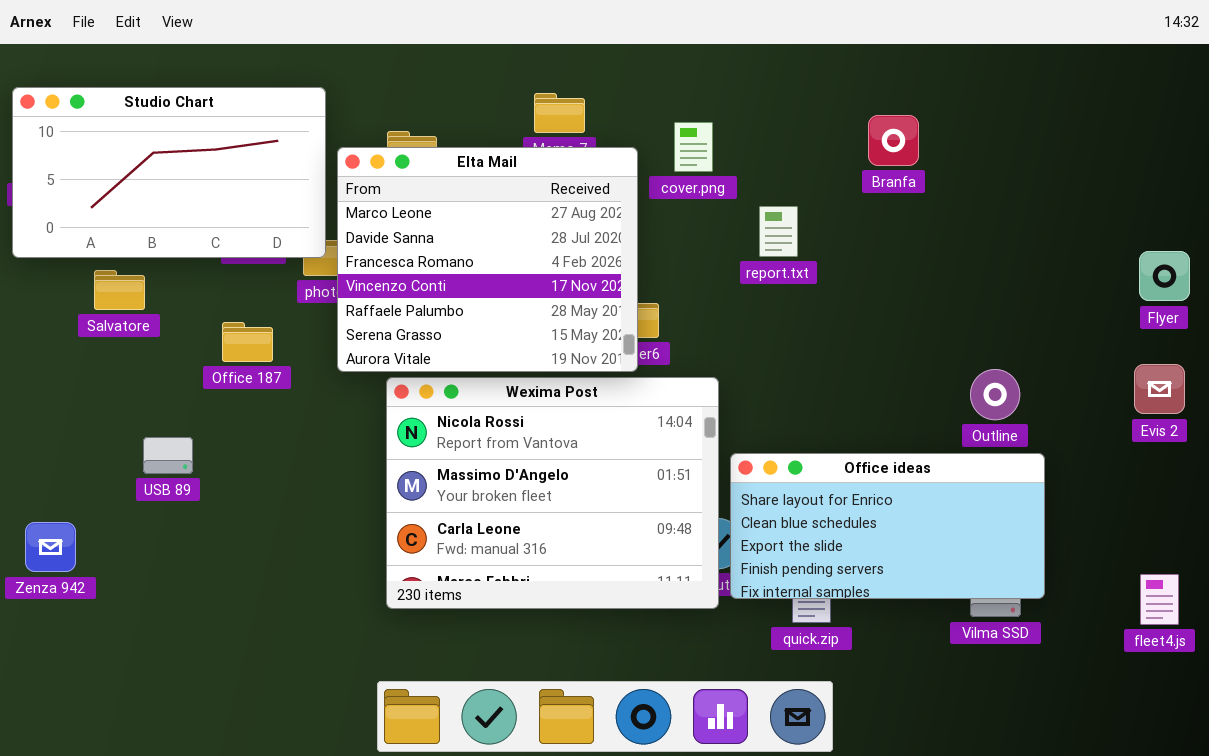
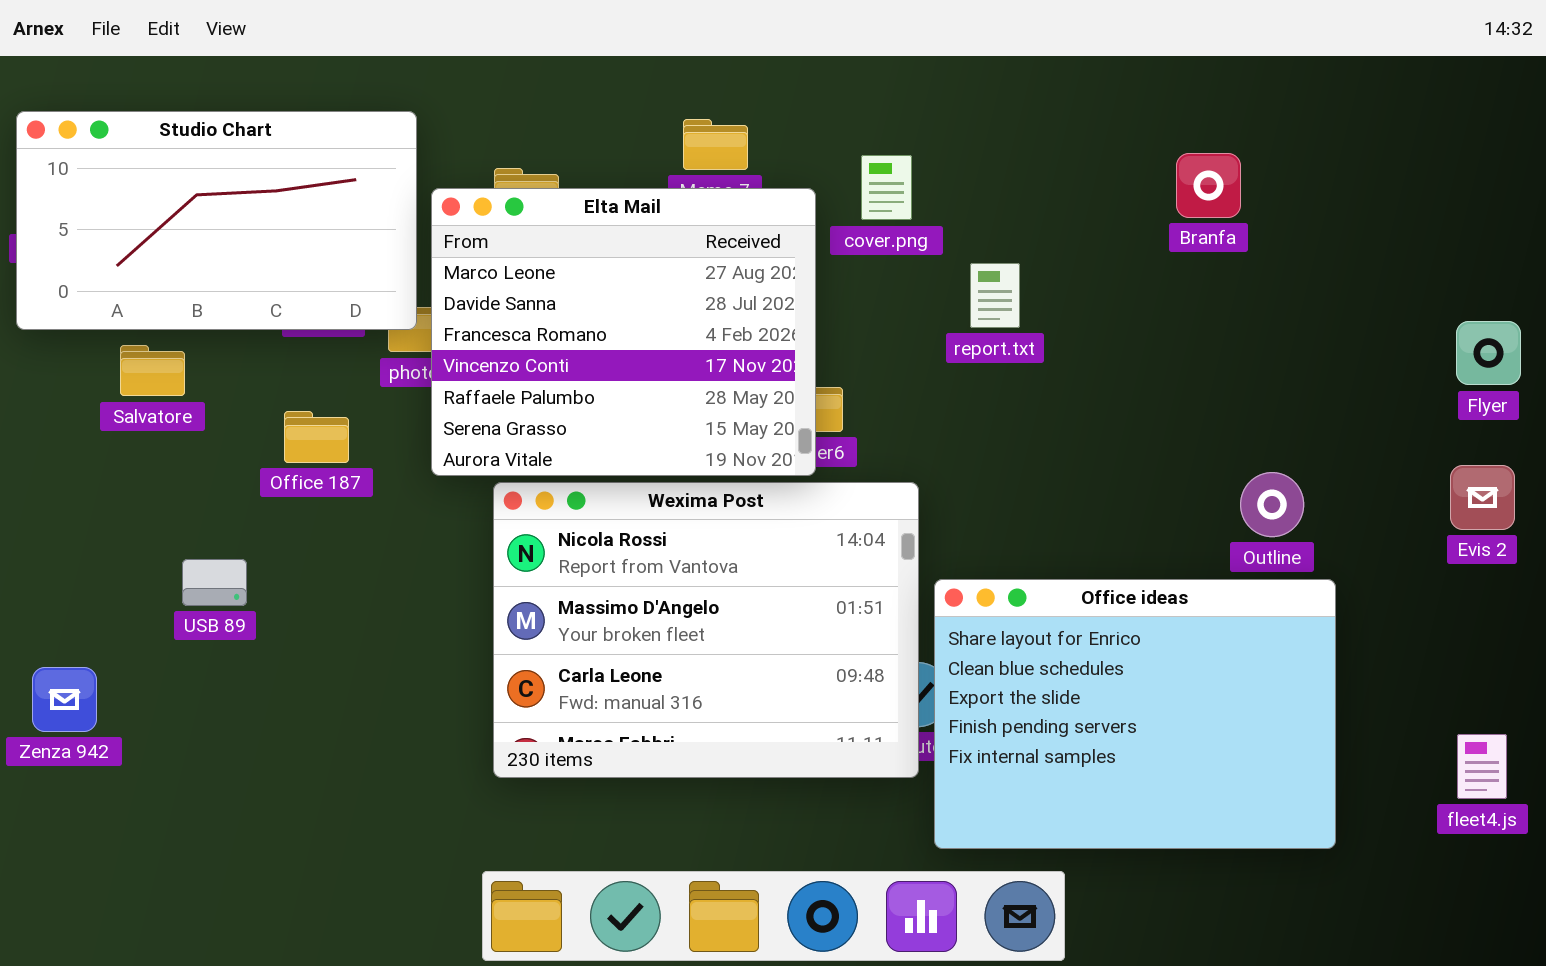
Branfa: [868,115,919,166] -> [1176,153,1241,218], moved
Office ideas: [730,453,1045,599] -> [934,579,1336,849], resized

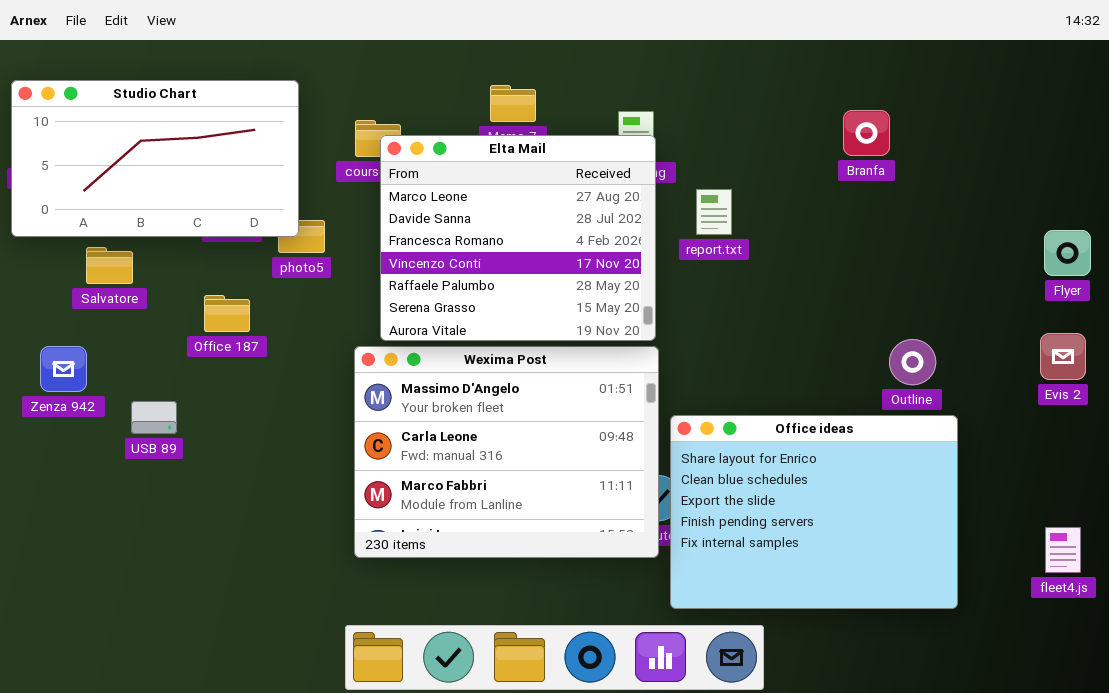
Elta Mail: [431,188,816,476] -> [380,135,656,341], moved
Wexima Post: [493,482,919,778] -> [354,346,659,558], scrolled down 1 row
Zenza 942: [32,667,97,732] -> [40,346,87,392], moved

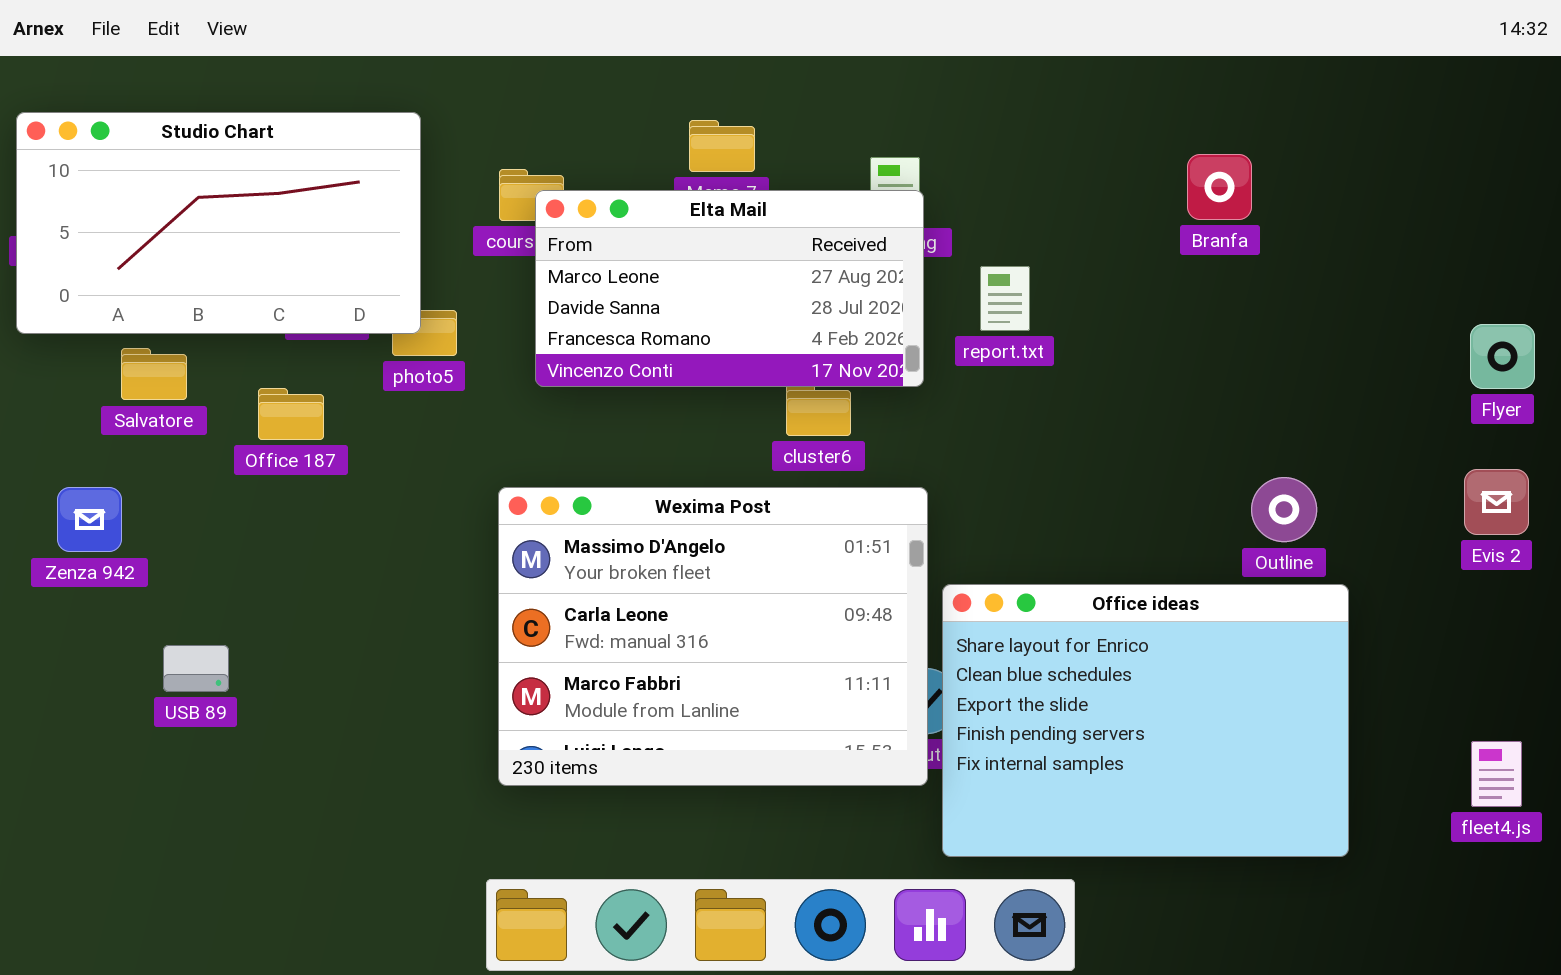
Elta Mail: [380,135,656,341] -> [535,190,924,387], resized
Office 187: [204,295,250,332] -> [258,388,324,440], moved
USB 89: [131,401,177,434] -> [163,645,229,692], moved

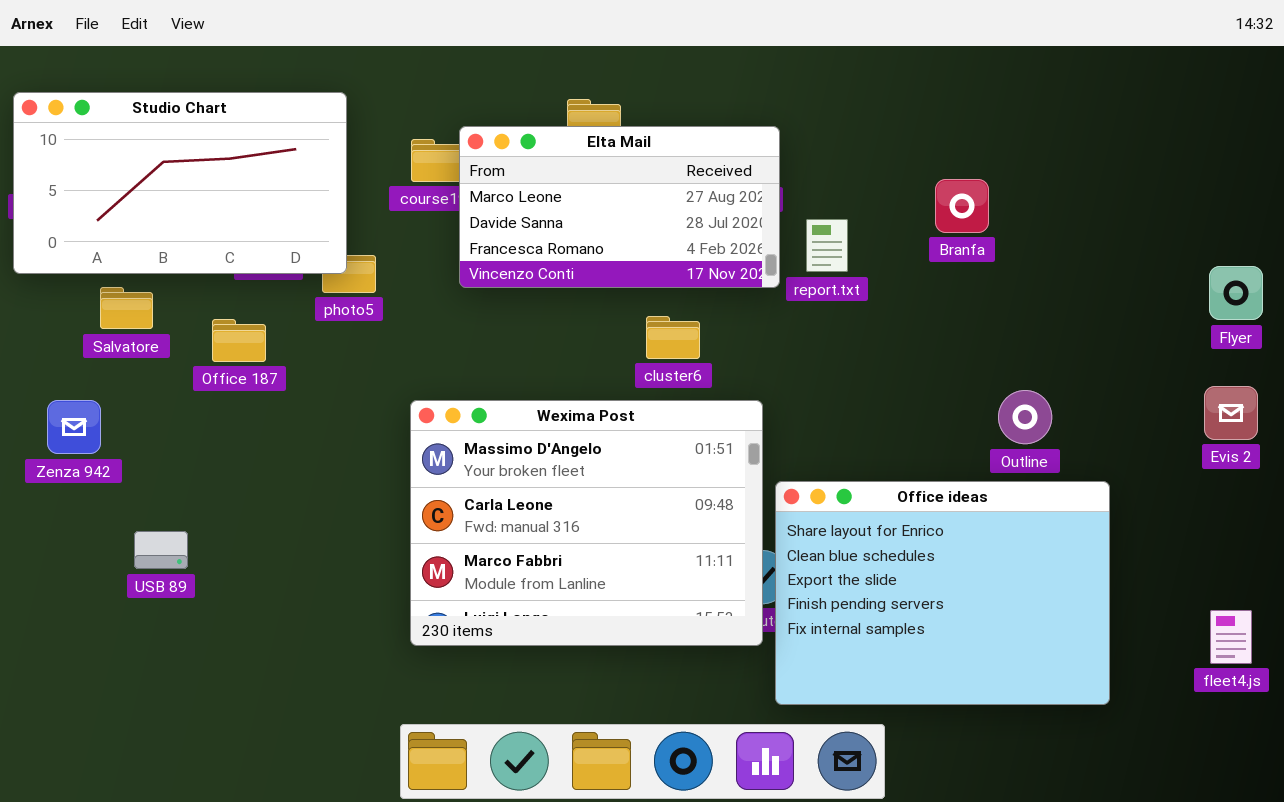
Branfa: [1187,154,1252,220] -> [935,179,989,233], moved
Elta Mail: [535,190,924,387] -> [459,126,780,288], moved
Outline: [1251,477,1317,542] -> [998,390,1052,444], moved

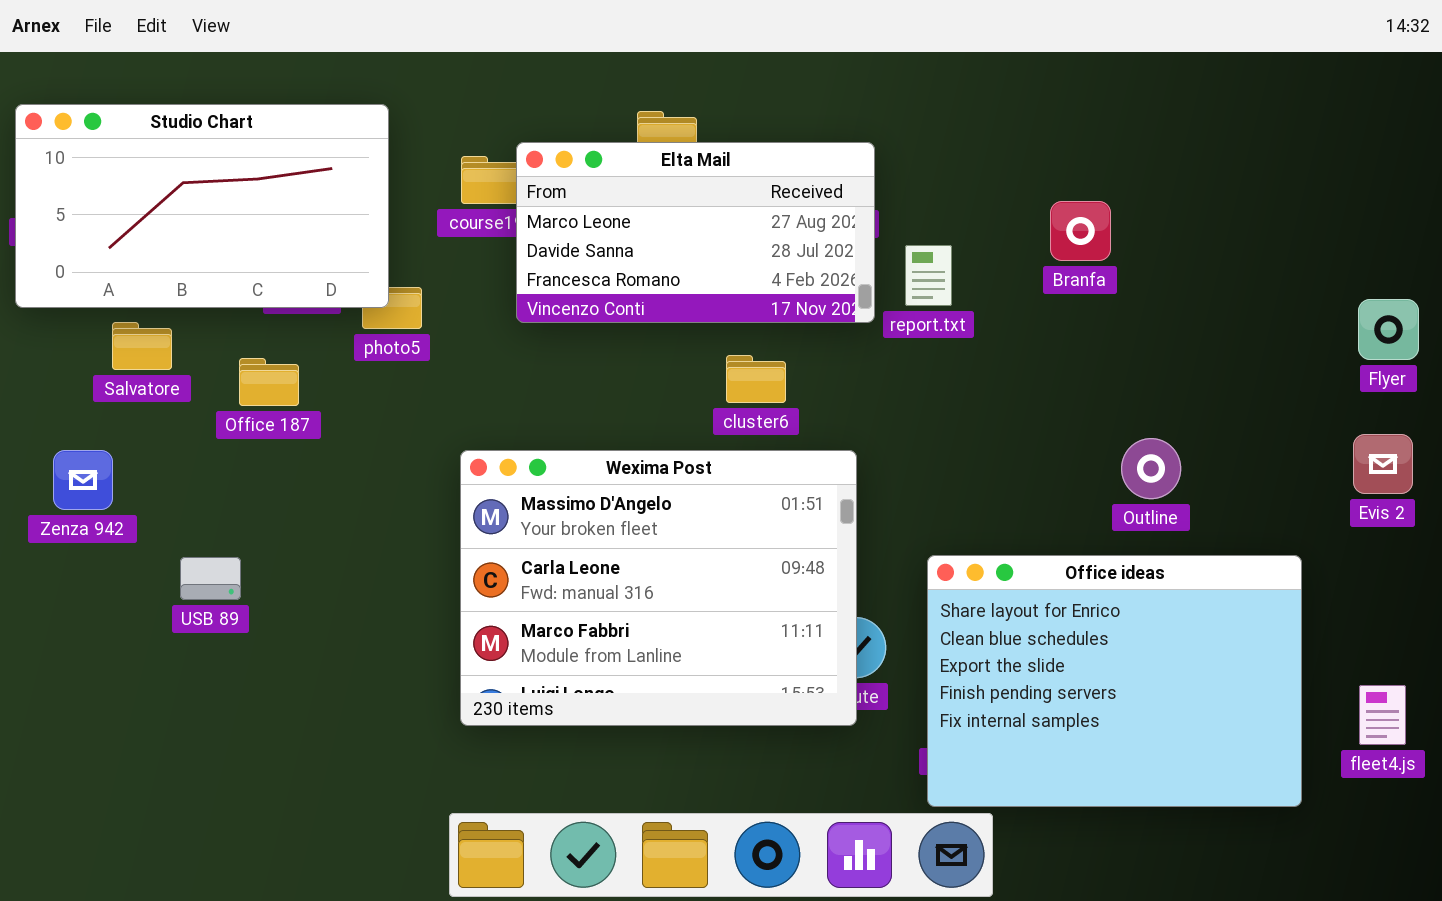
Office ideas: [775,481,1110,705] -> [927,555,1302,807], moved
USB 89: [134,531,188,569] -> [180,557,241,600], moved

